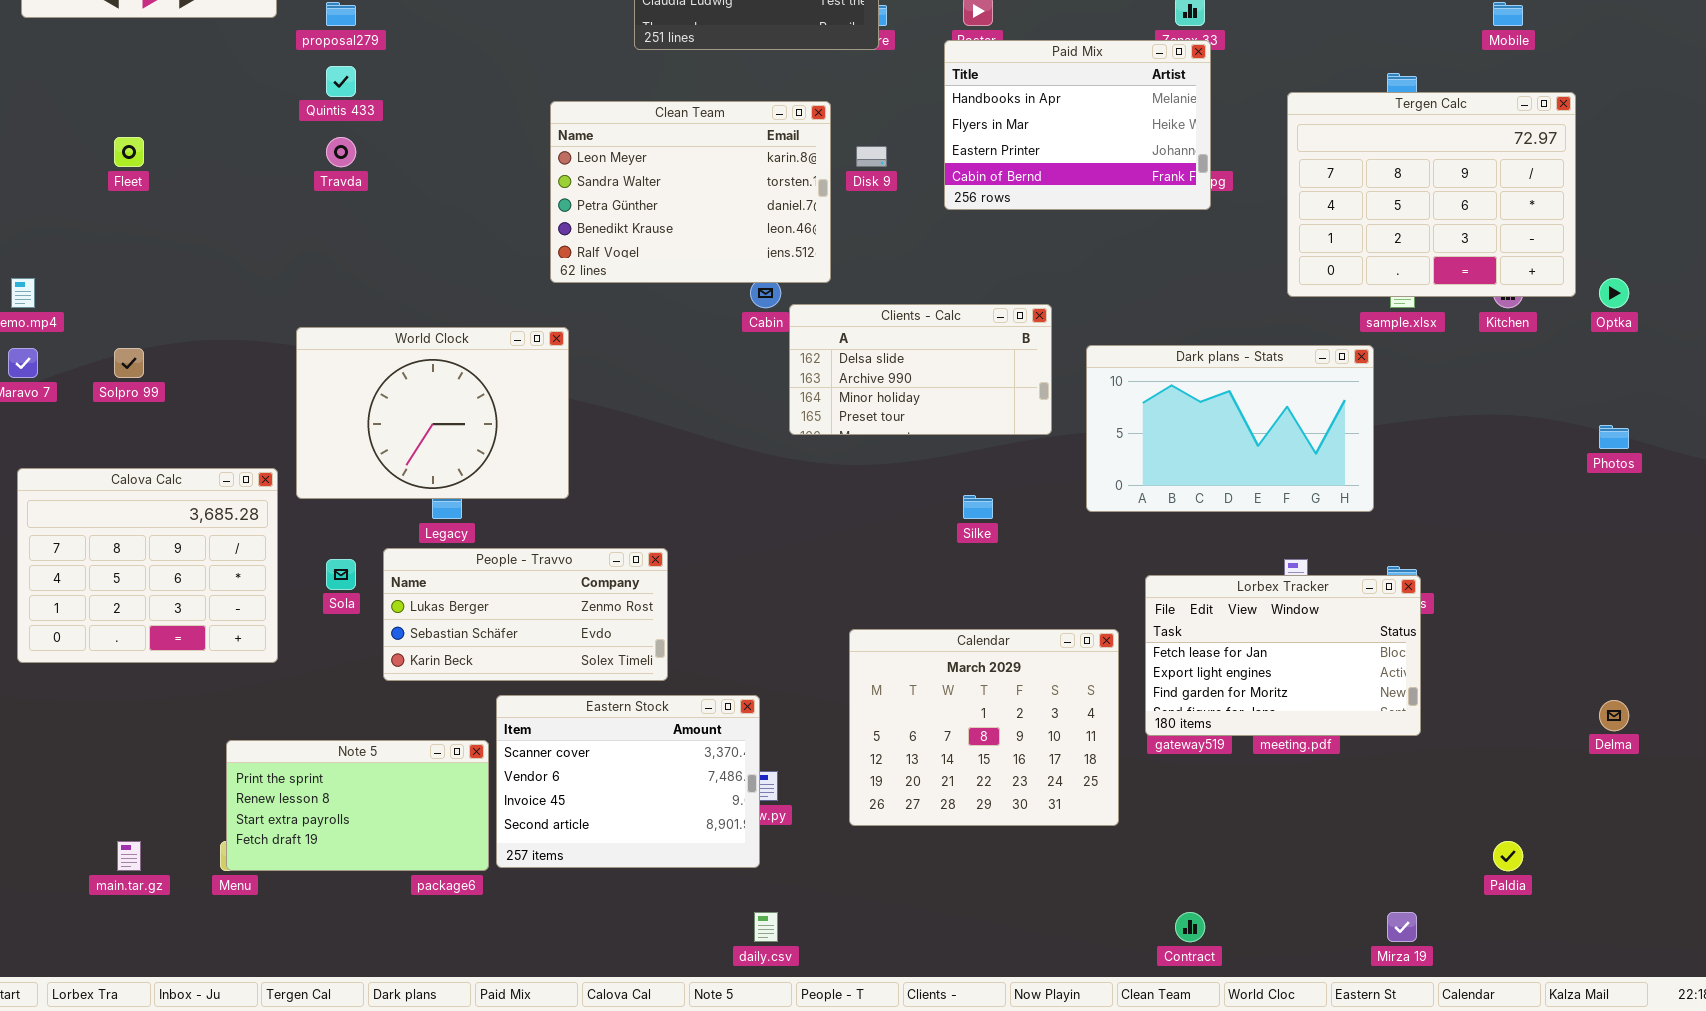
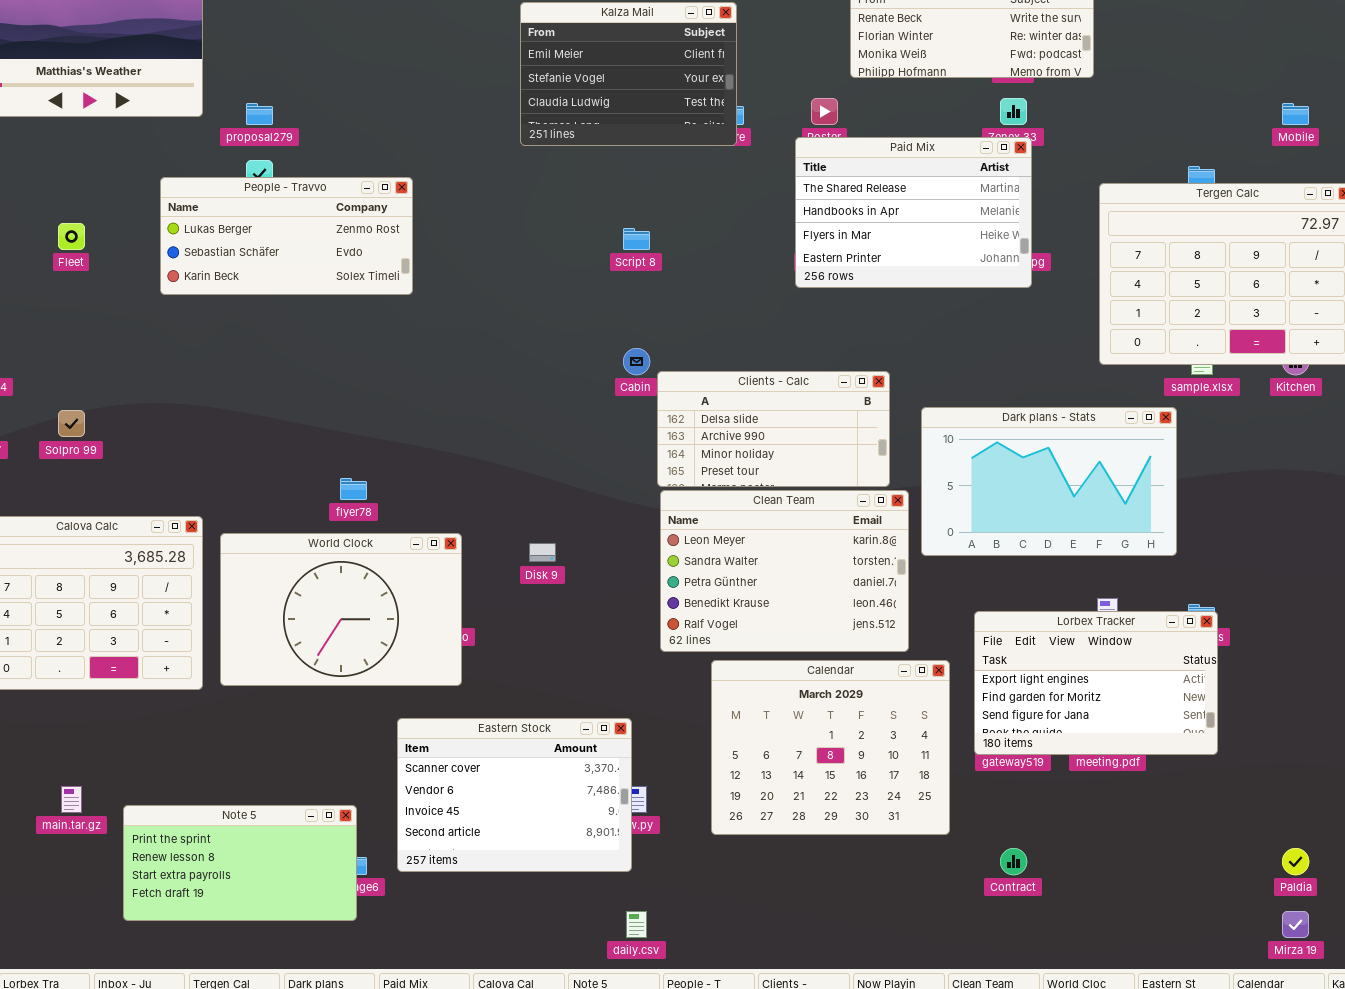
Paid Mix: [944,40,1211,210] -> [795,137,1032,288], scrolled up 1 row
Clean Team: [550,101,831,283] -> [660,490,909,652], moved
Disk 9: [856,146,887,167] -> [529,543,556,562], moved
World Clock: [296,327,569,499] -> [220,533,462,686], moved
People - Travvo: [383,548,668,681] -> [160,177,413,295], moved
Lorbex Tracker: [1145,575,1421,736] -> [974,611,1218,755], scrolled down 1 row
Note 5: [226,740,489,871] -> [123,805,357,921], moved
main.tar.gz: [117,841,141,871] -> [61,786,82,813], moved
Contract: [1175,912,1205,942] -> [1000,848,1027,875], moved
Mirza 19: [1387,912,1417,942] -> [1282,911,1309,938], moved

